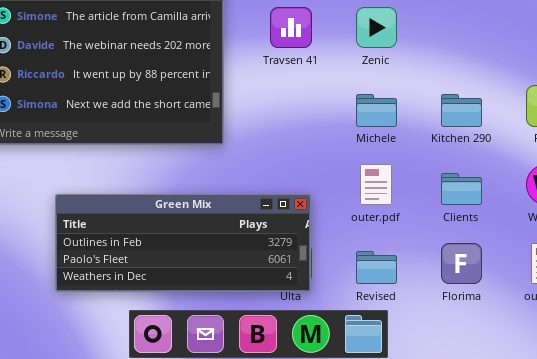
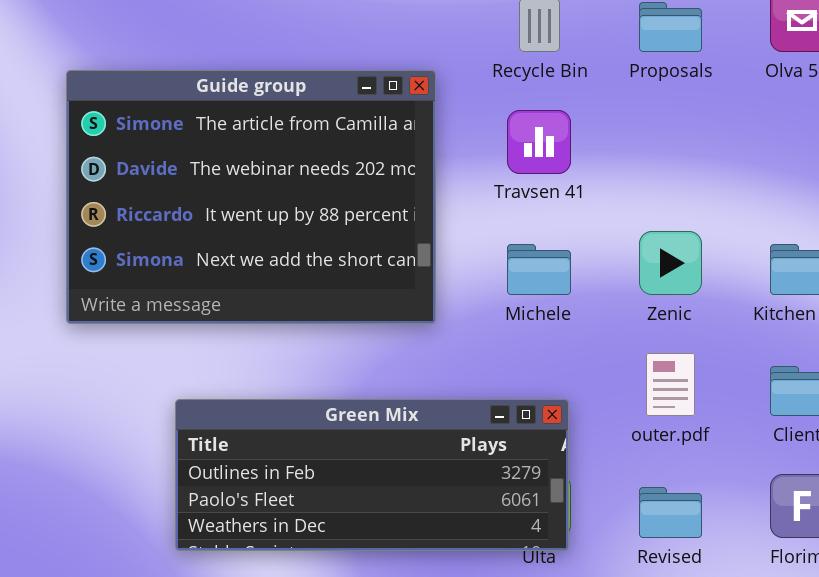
Zenic: [356,7,397,48] -> [639,231,702,295], moved
Michele: [356,94,397,127] -> [507,244,571,295], moved

